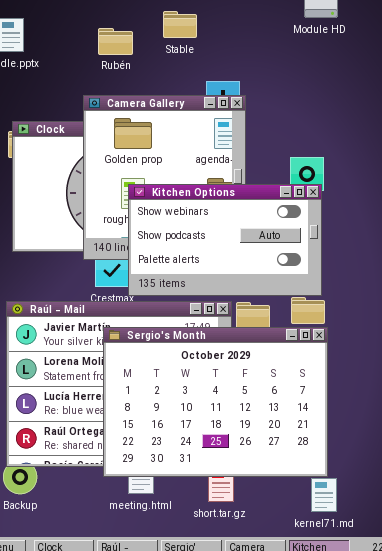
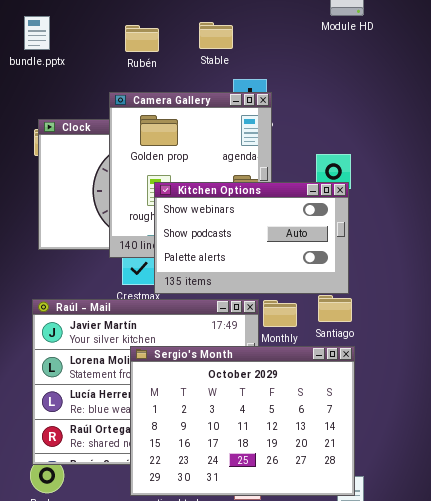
Stable: [163,11,197,38] -> [199,22,233,49], moved
Sergio's Month: [103,327,328,477] -> [130,346,355,496], moved

